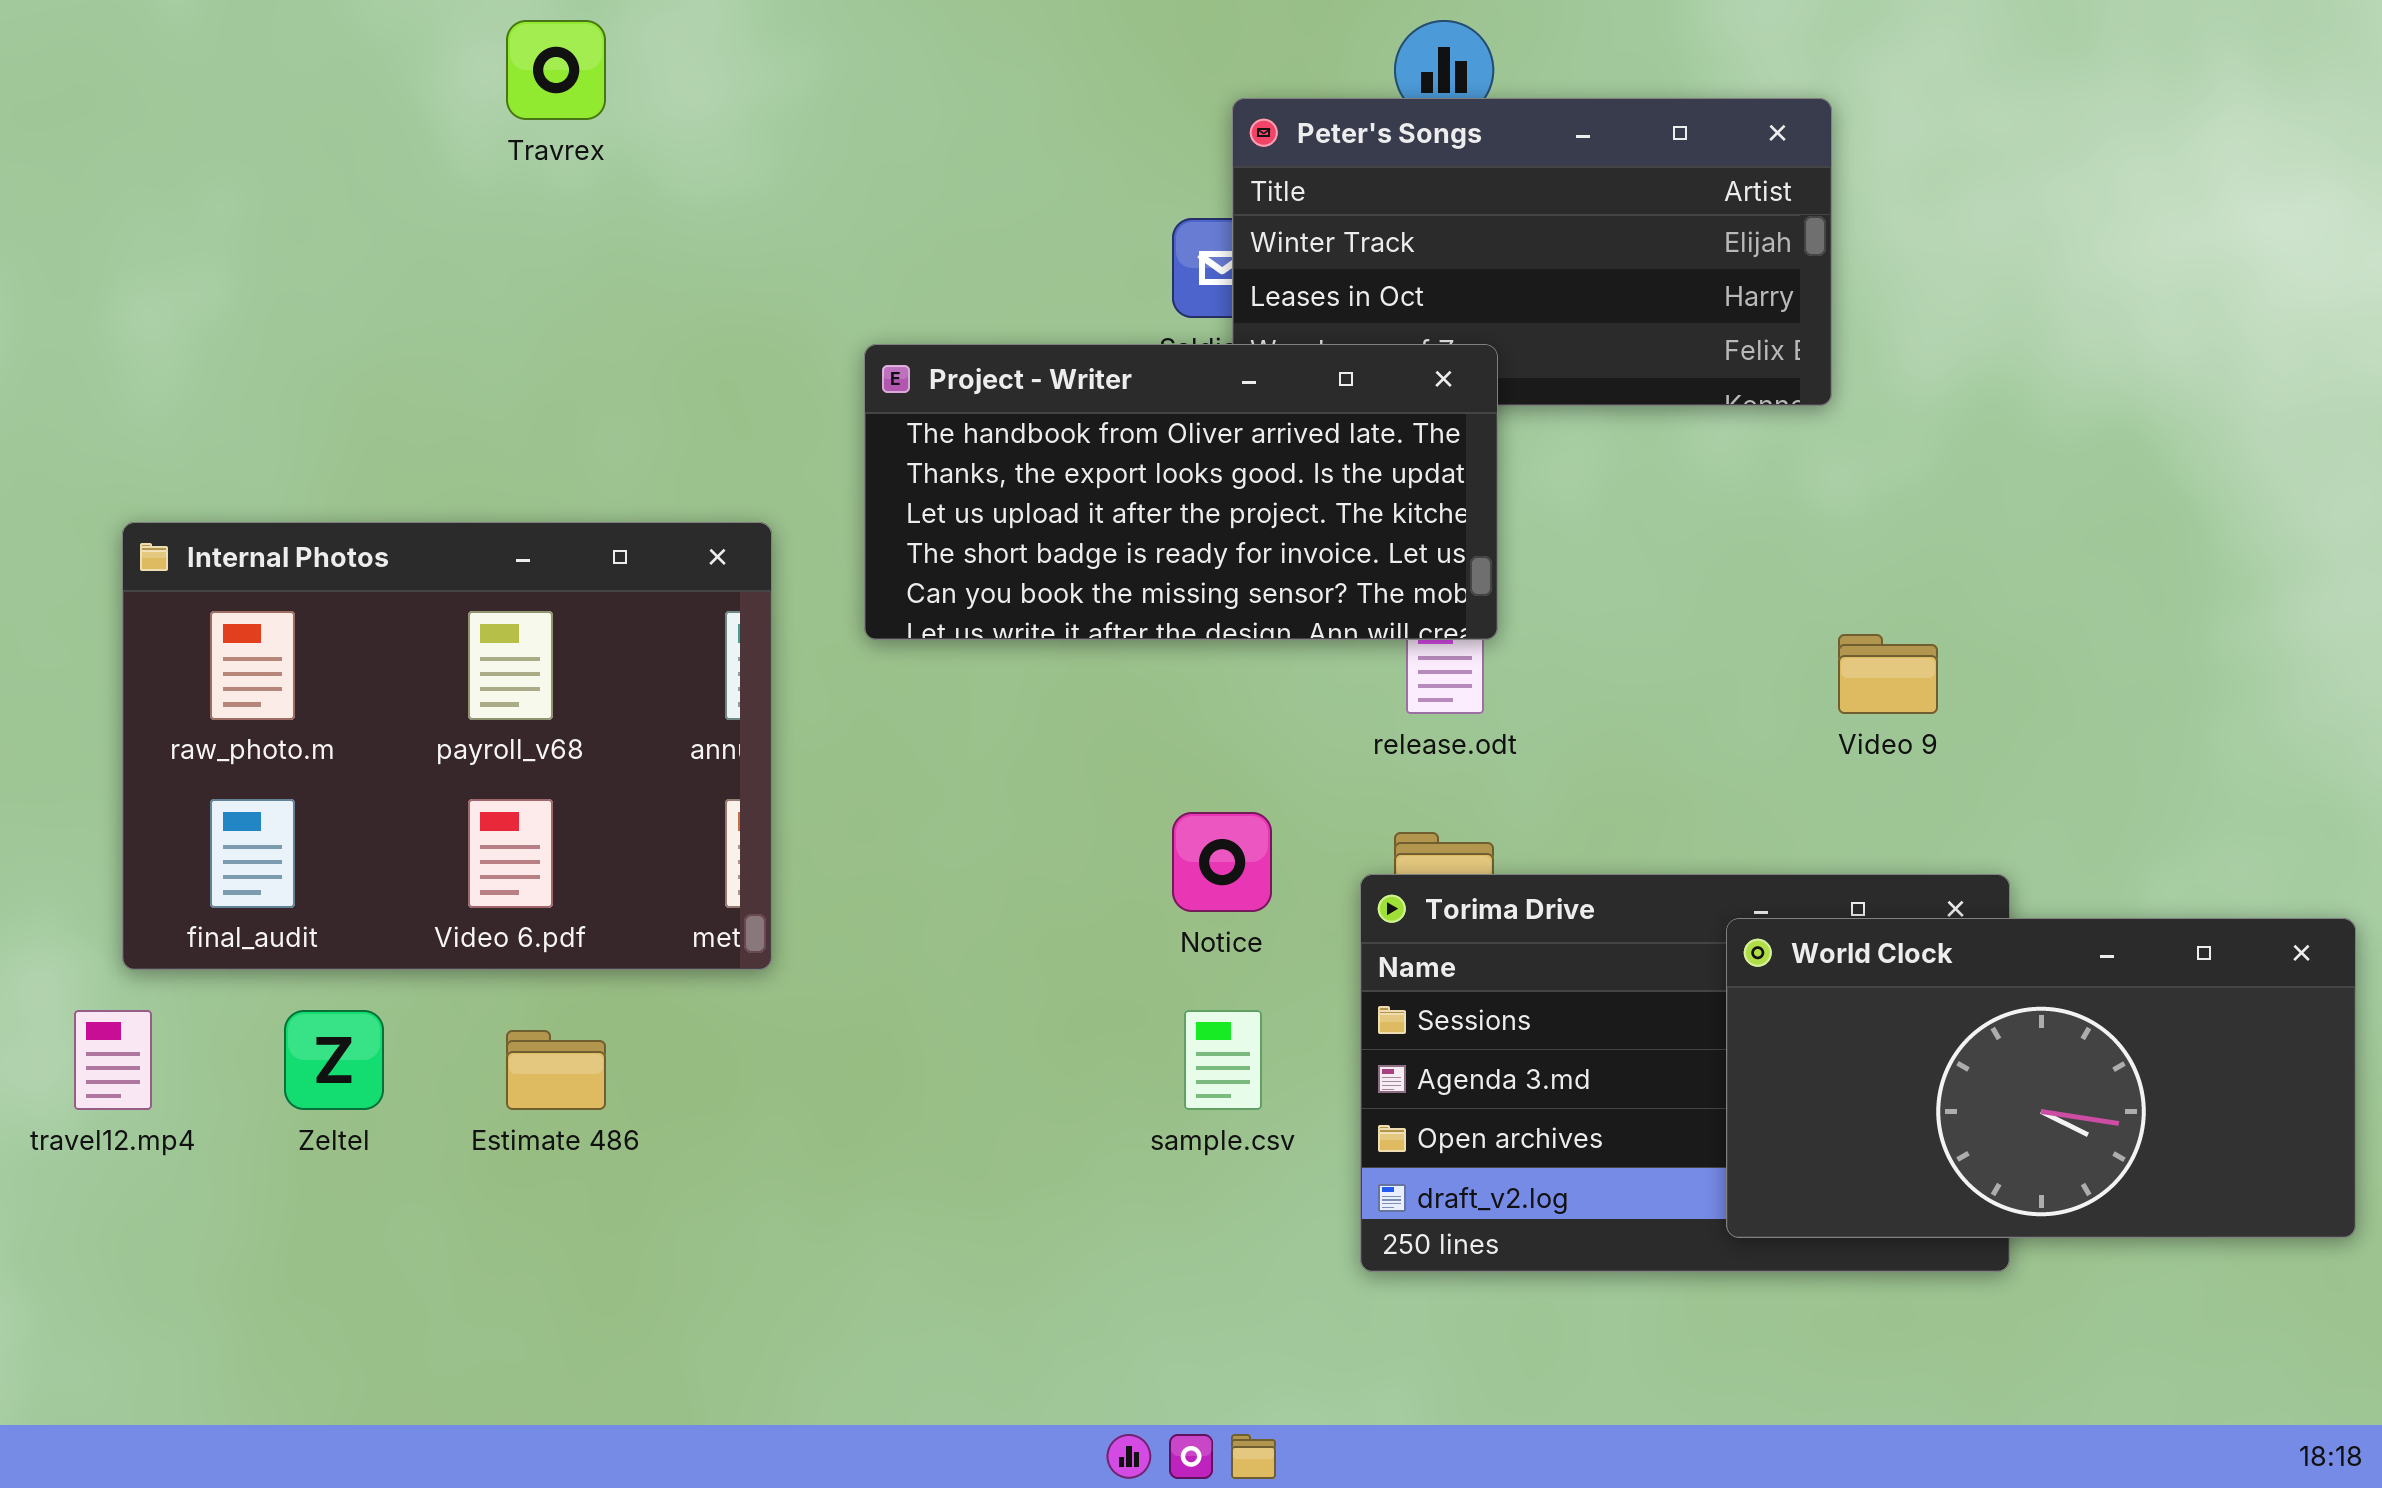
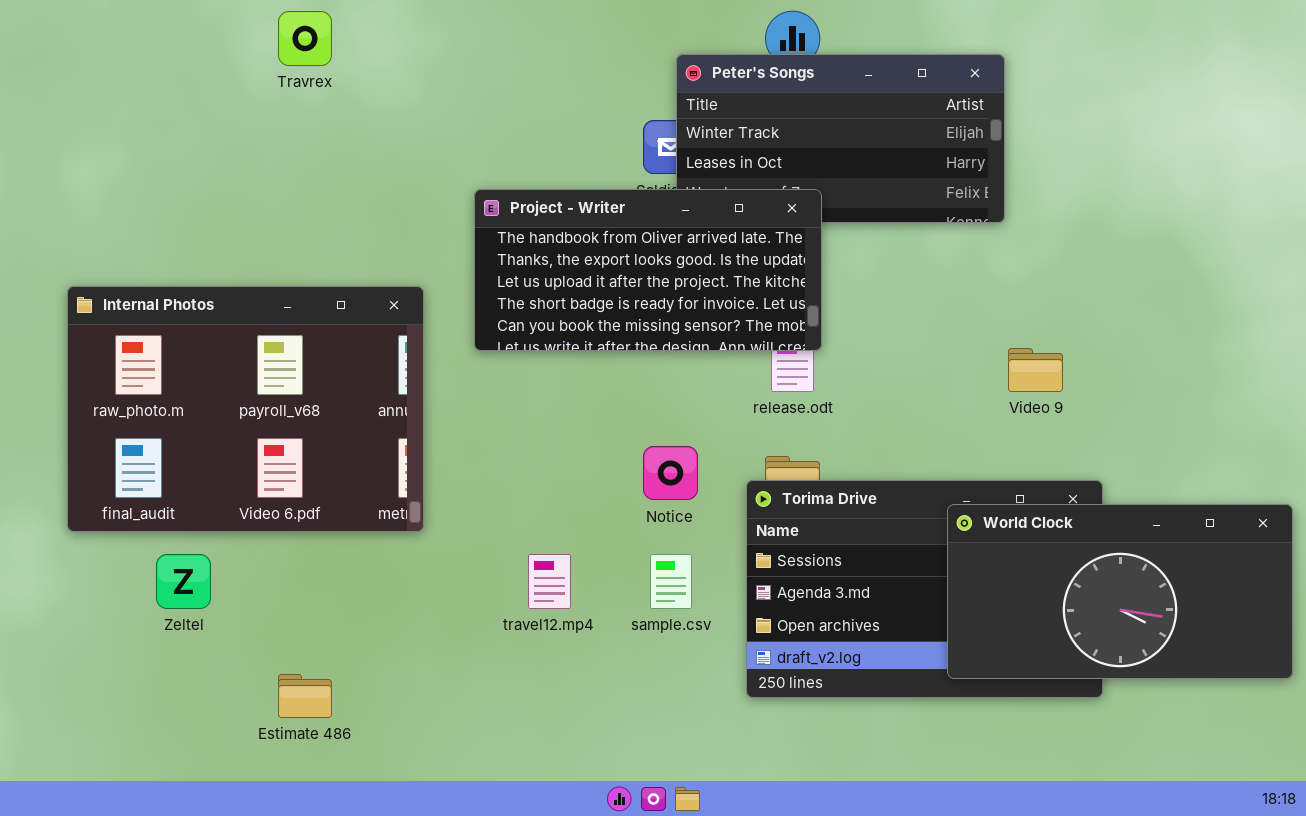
travel12.mp4: [74,1010,152,1110] -> [528,554,571,609], moved
Estimate 486: [506,1030,606,1110] -> [278,674,332,718], moved

